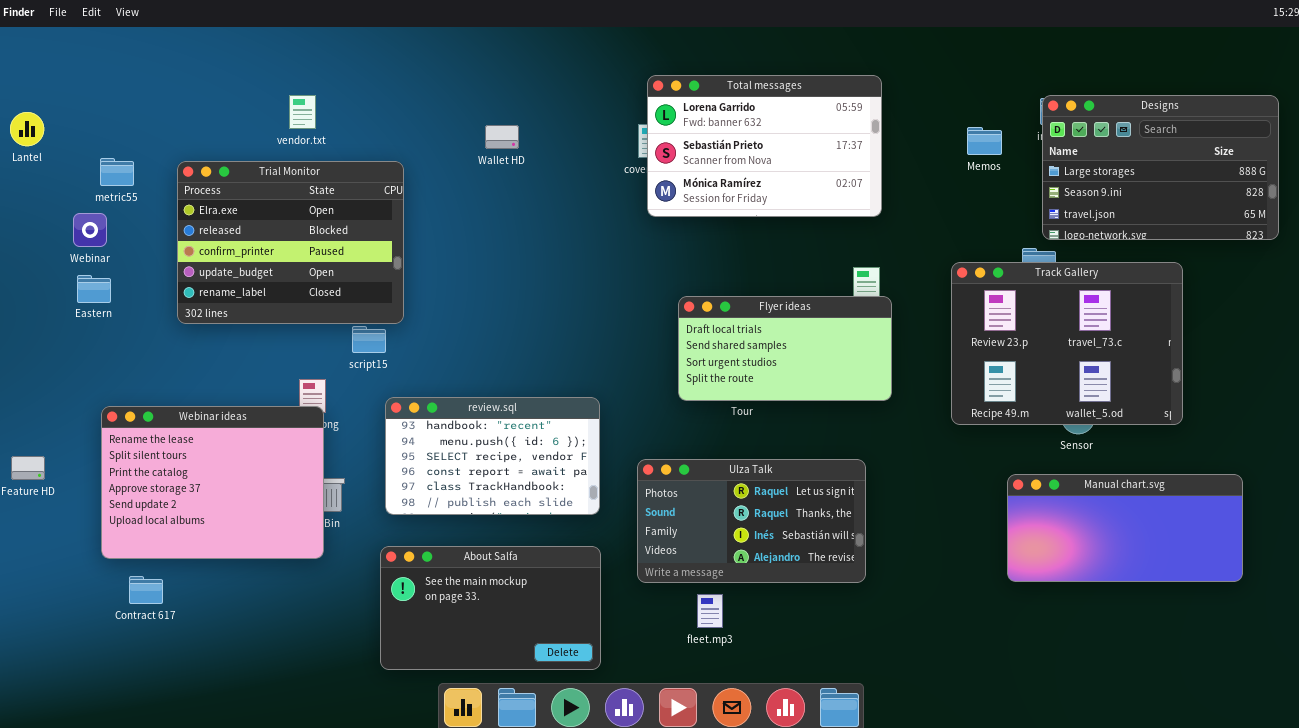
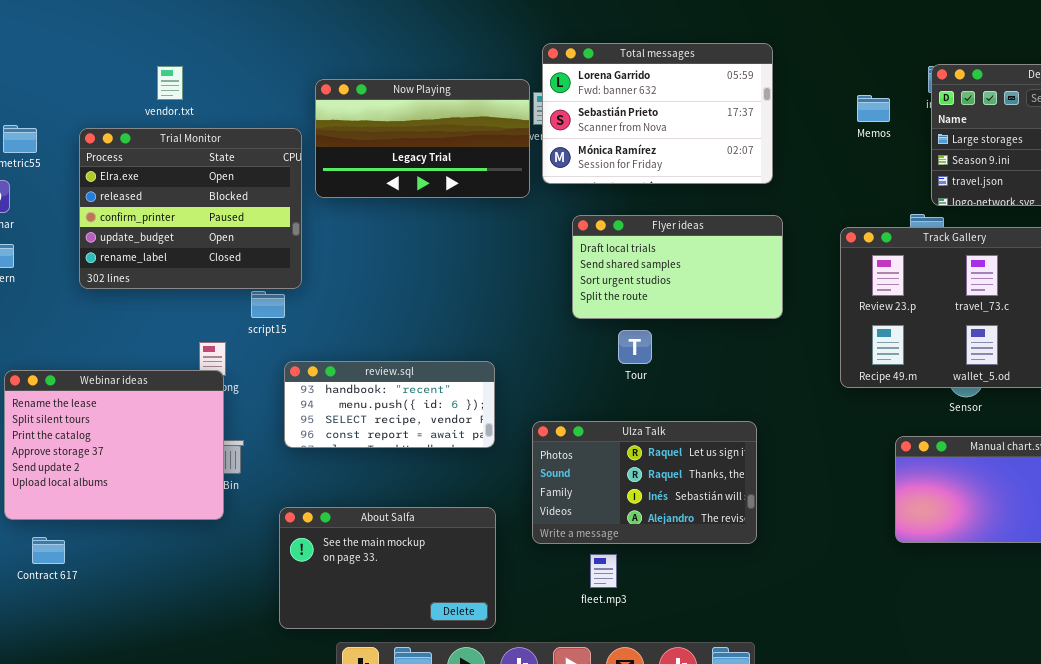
vendor.txt: [289,95,316,129] -> [157,66,183,100], moved
Now Playing: none -> [315,79,530,198], opened
Flyer ideas: [678,296,892,401] -> [572,215,783,319], moved
review.sql: [385,397,600,515] -> [284,361,495,448], resized

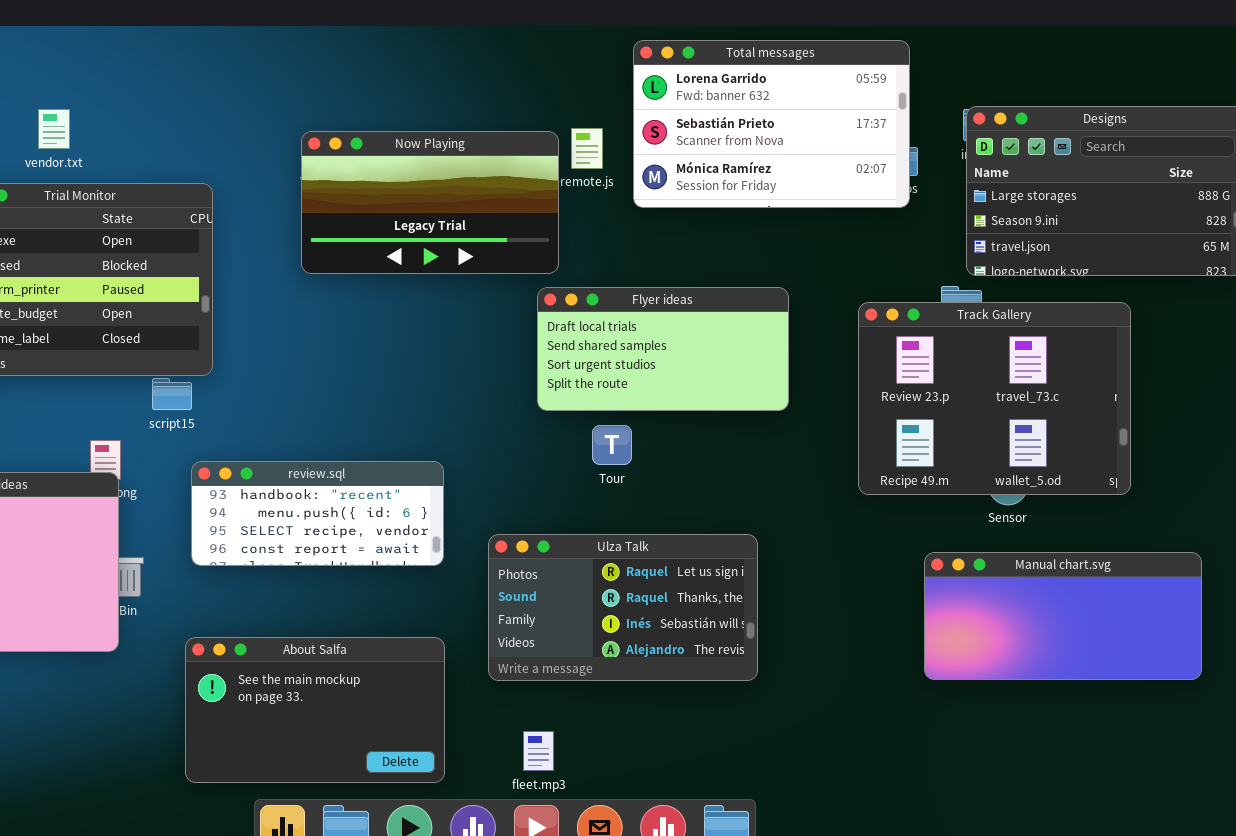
Total messages: [542,43,773,184] -> [633,40,910,208], moved
Now Playing: [315,79,530,198] -> [301,131,559,274], moved
fleet.mp3: [590,554,617,588] -> [523,731,554,771], moved

